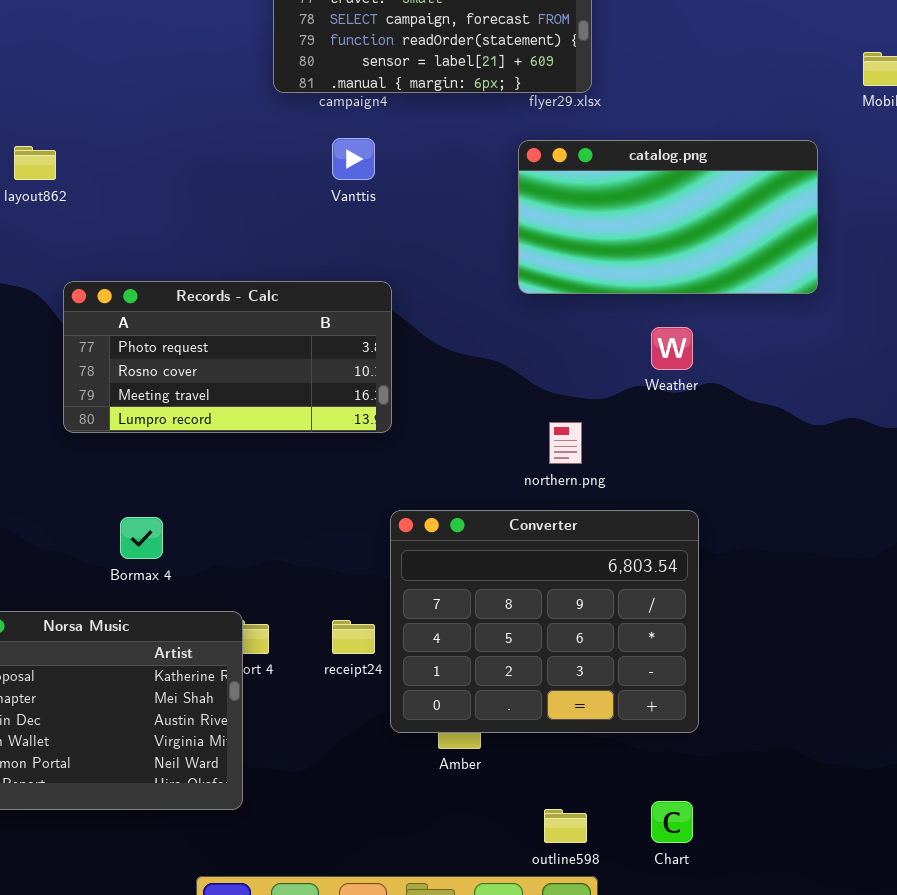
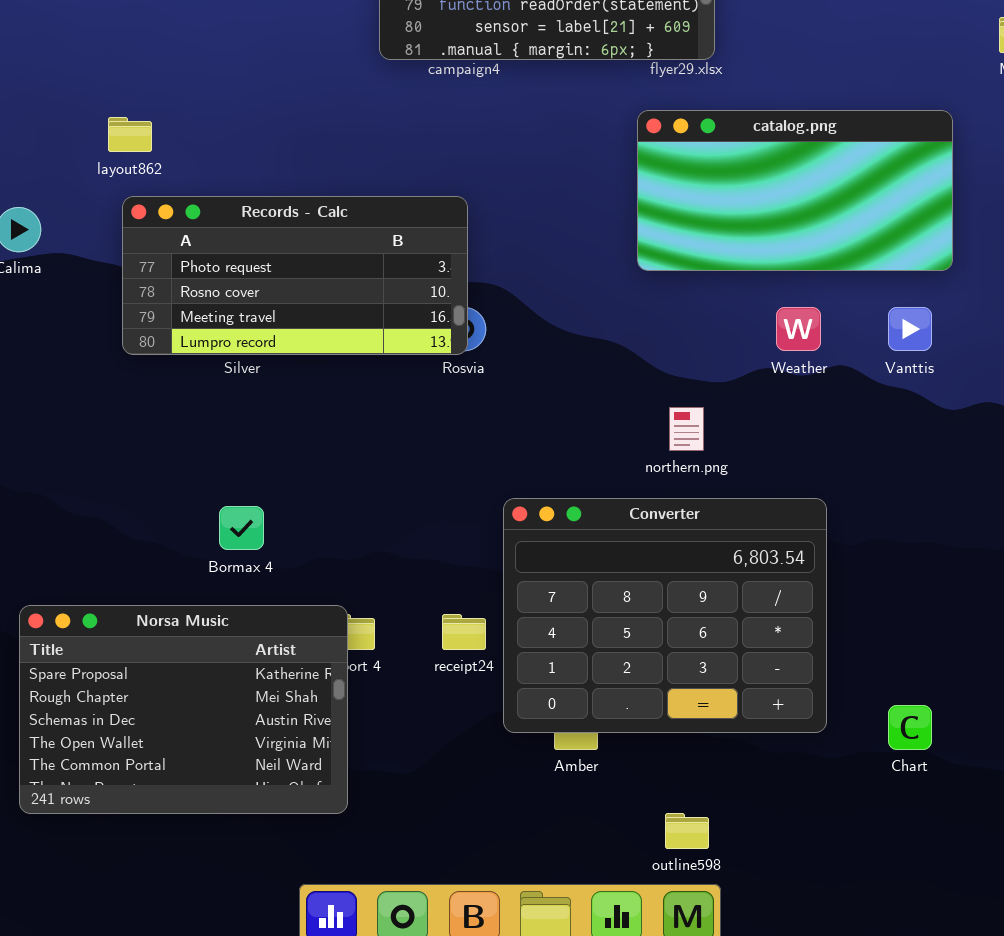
Vanttis: [332,138,375,180] -> [888,307,932,351], moved
Records - Calc: [63,281,392,433] -> [122,196,468,355], moved
Chart: [651,801,693,843] -> [888,705,932,750], moved

